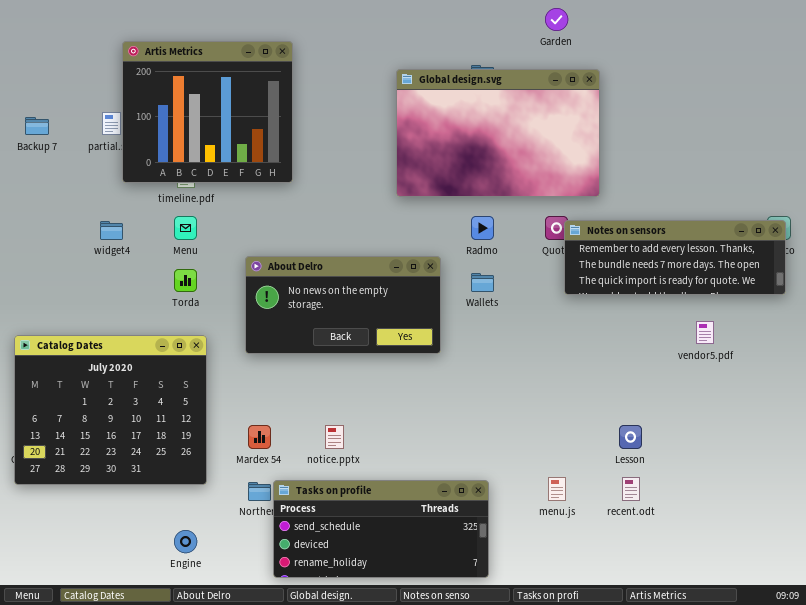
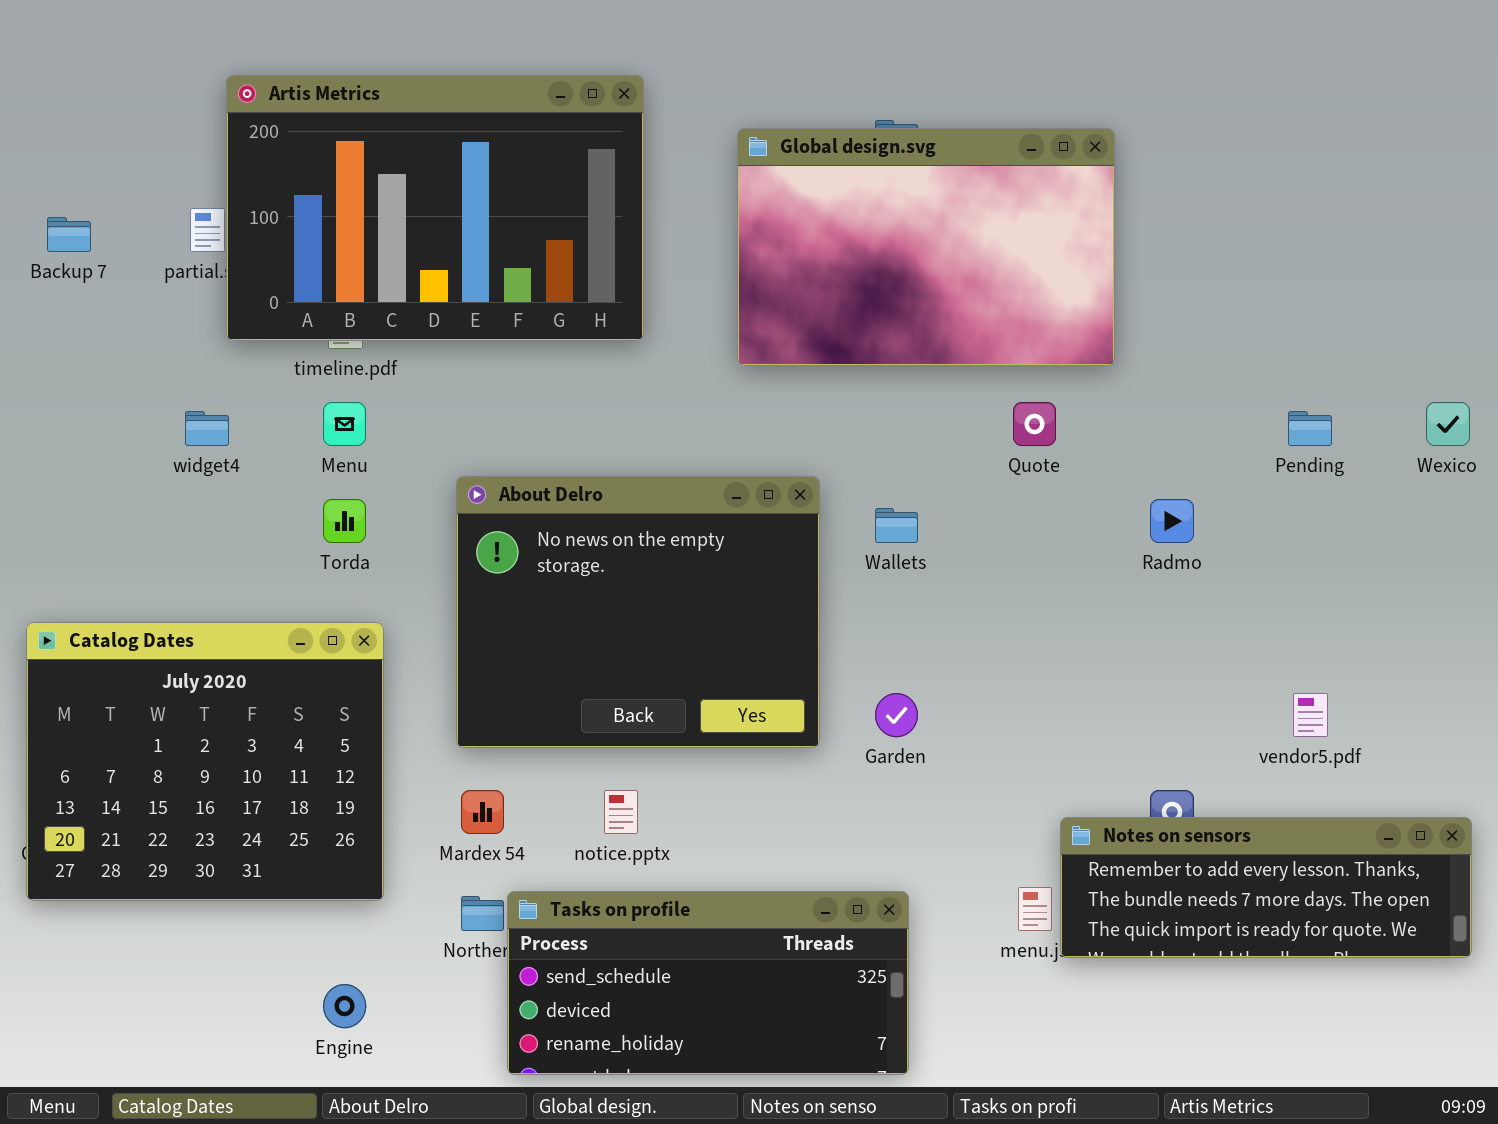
Garden: [545,8,568,31] -> [875,693,918,737], moved
Artis Metrics: [122,41,293,183] -> [226,75,644,341], resized
Radmo: [471,216,494,240] -> [1150,499,1194,543], moved
Notes on sensors: [564,220,786,295] -> [1060,817,1472,958], moved
About Delro: [245,256,441,354] -> [456,476,820,748], resized
vendor5.pdf: [696,321,714,344] -> [1293,693,1328,737], moved

